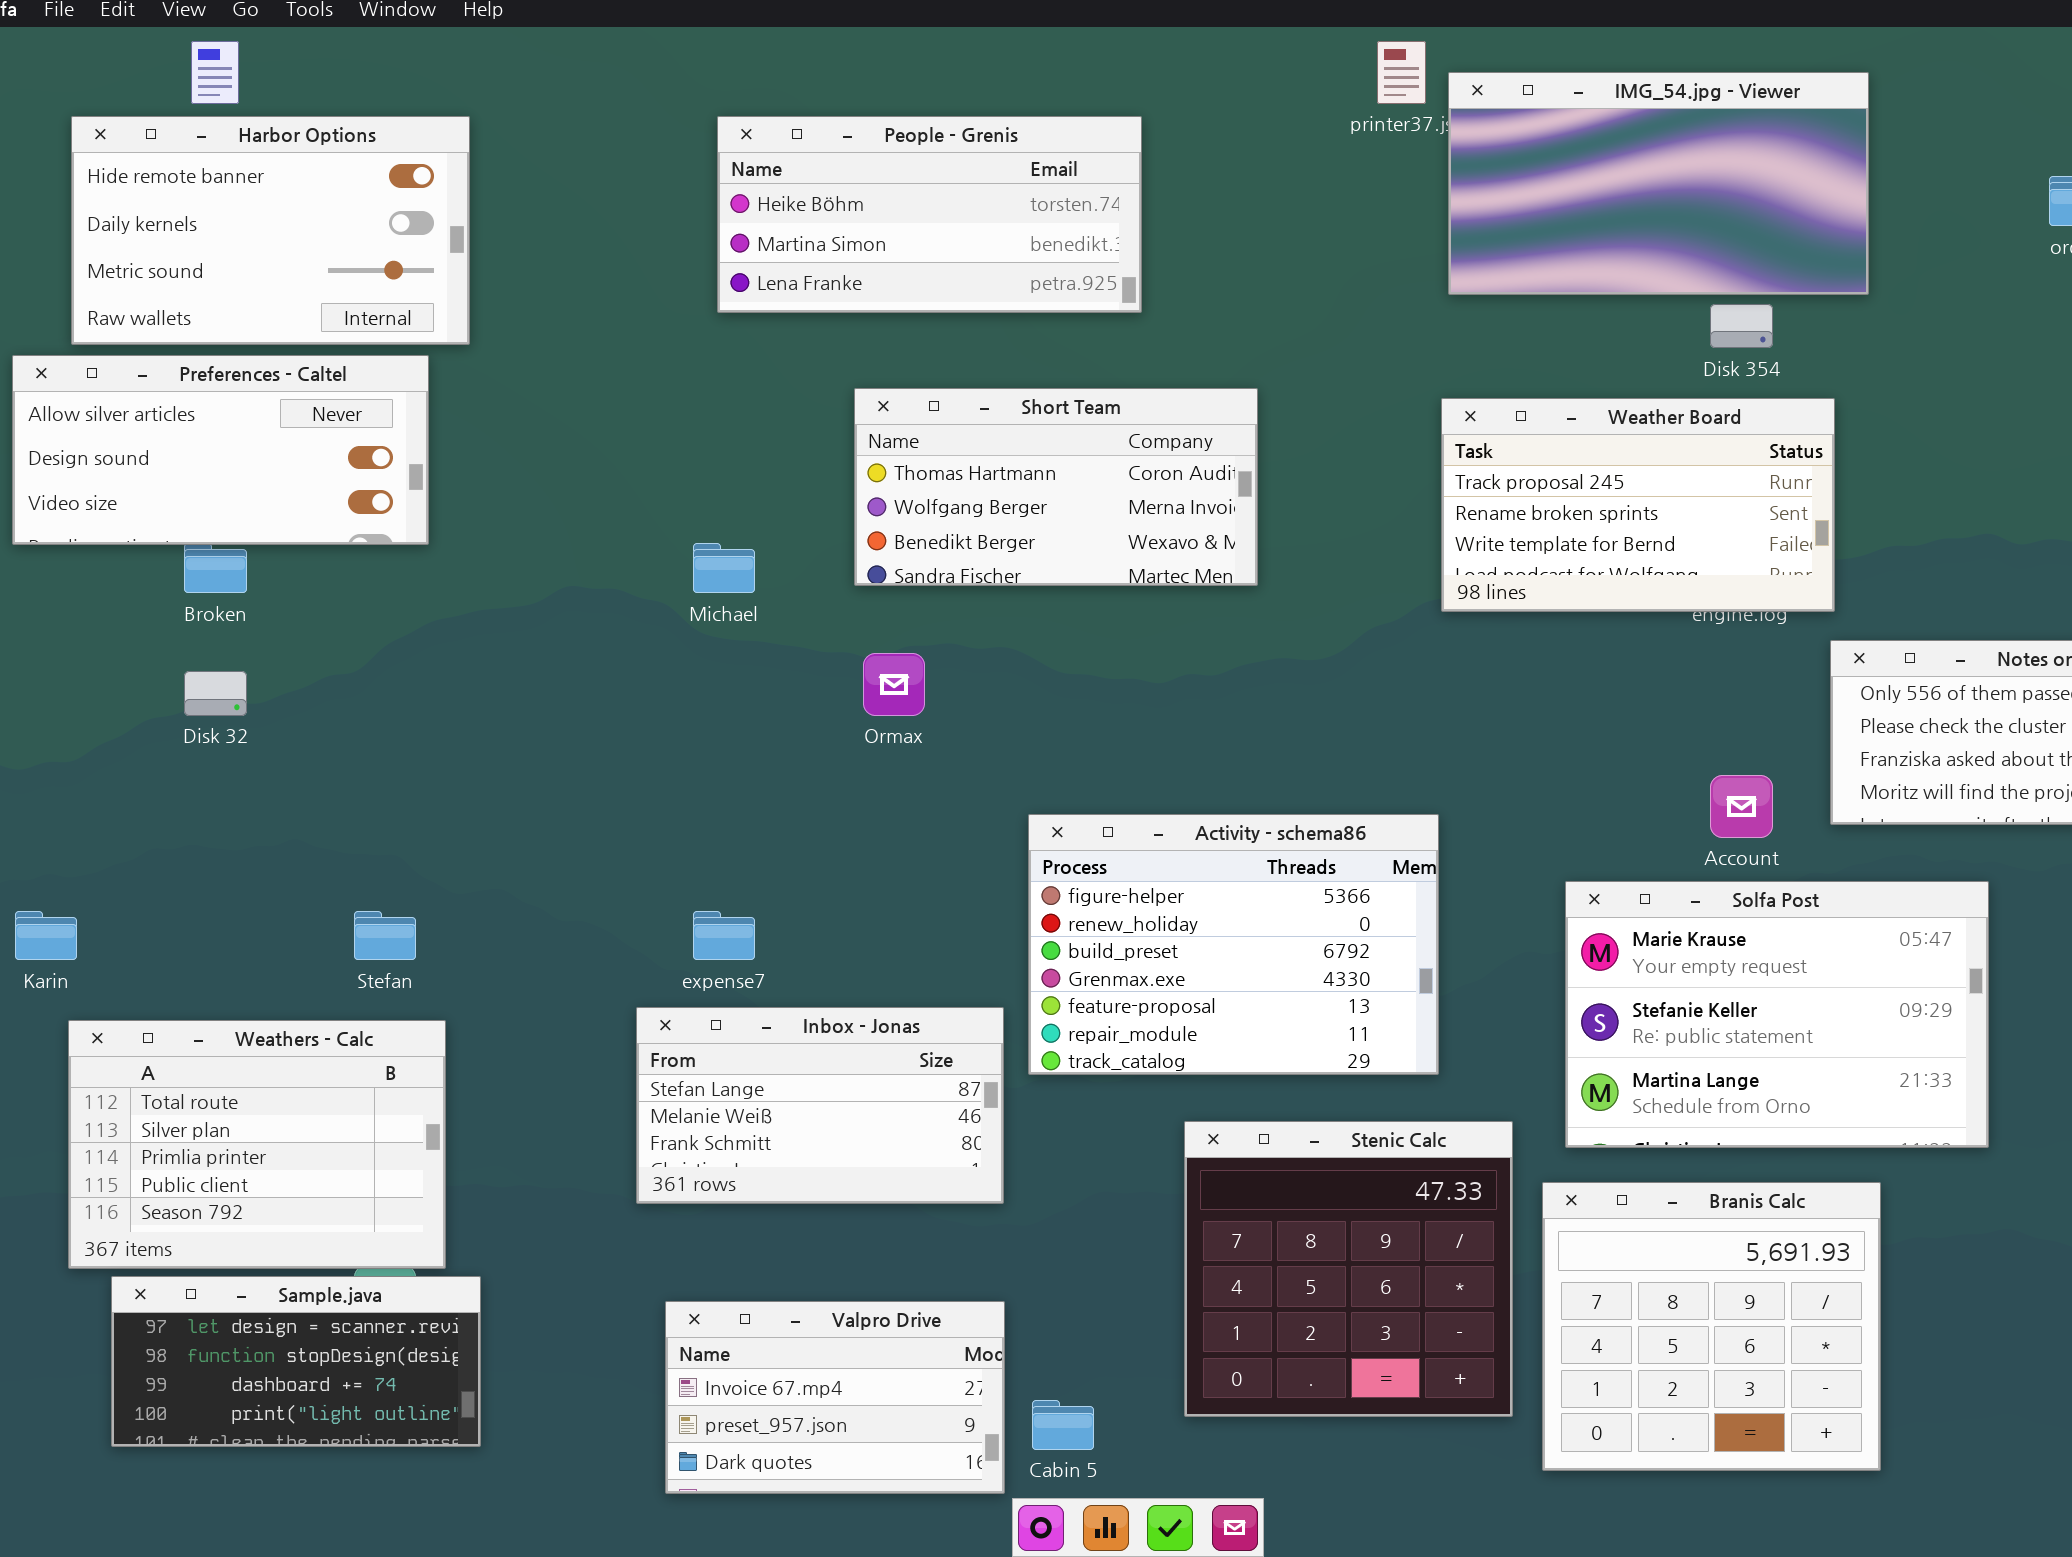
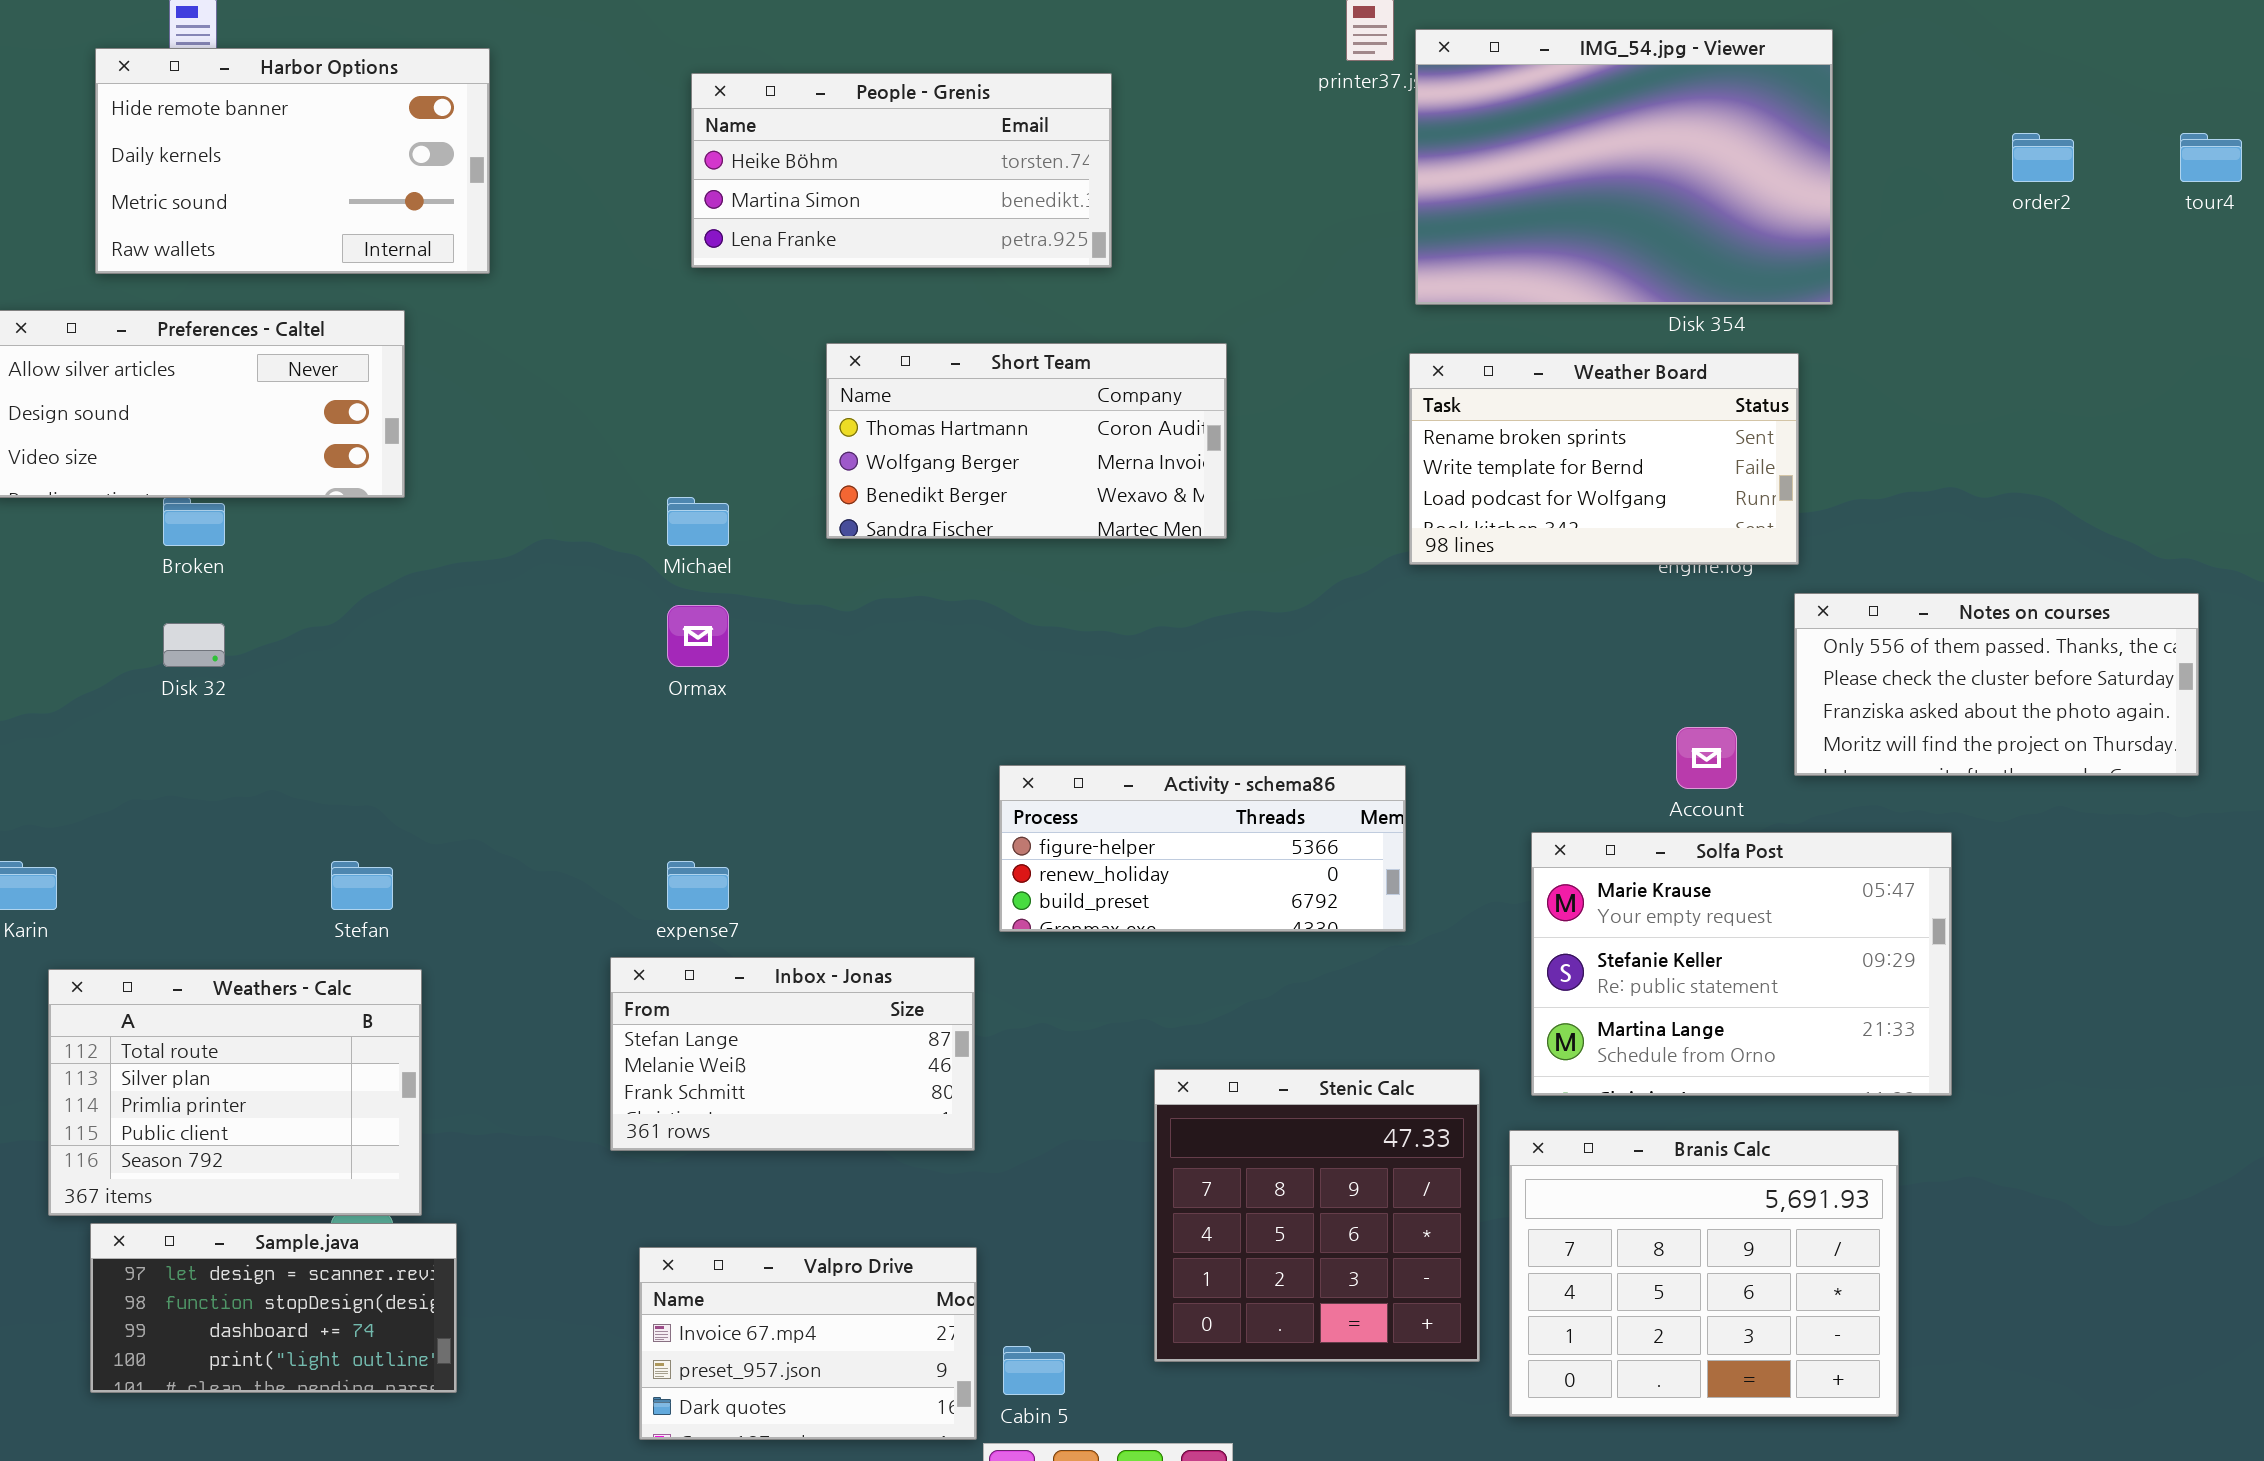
IMG_54.jpg - Viewer: [1448,72,1869,295] -> [1415,29,1833,305], resized
Harbor Options: [71,116,470,345] -> [95,48,490,274], moved
Weather Board: [1441,398,1835,612] -> [1409,353,1799,565], scrolled down 1 row
Ormax: [863,653,925,716] -> [667,605,729,667], moved
Activity - schema86: [1028,814,1439,1075] -> [999,765,1406,932], resized
Branis Calc: [1542,1182,1881,1471] -> [1509,1130,1899,1417], resized

